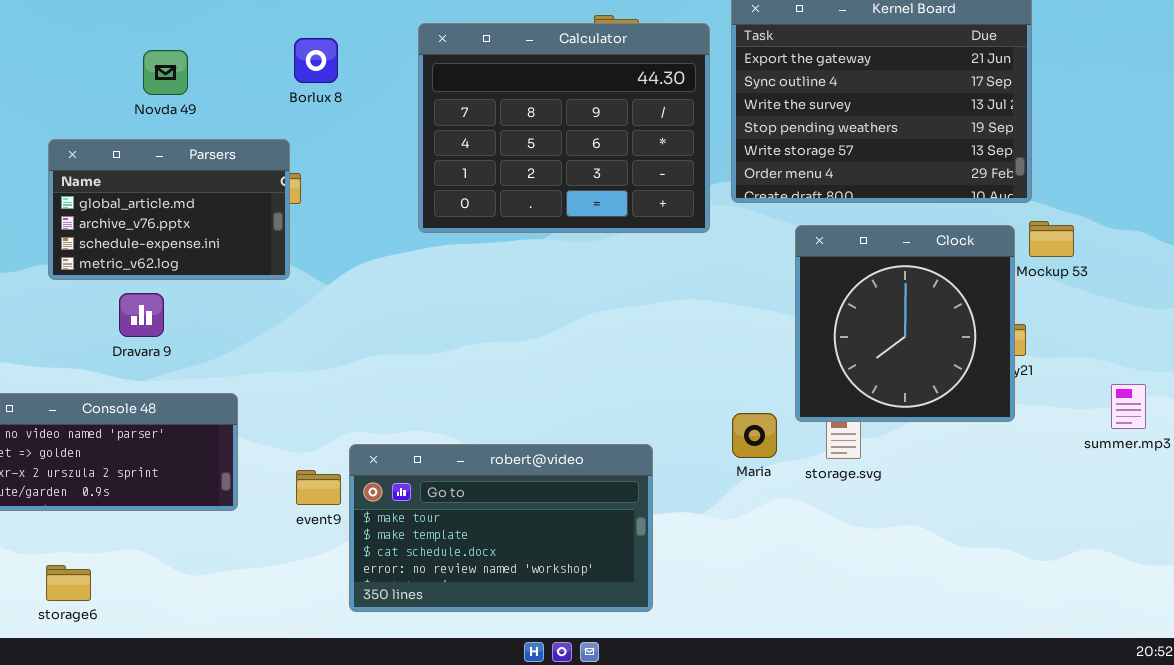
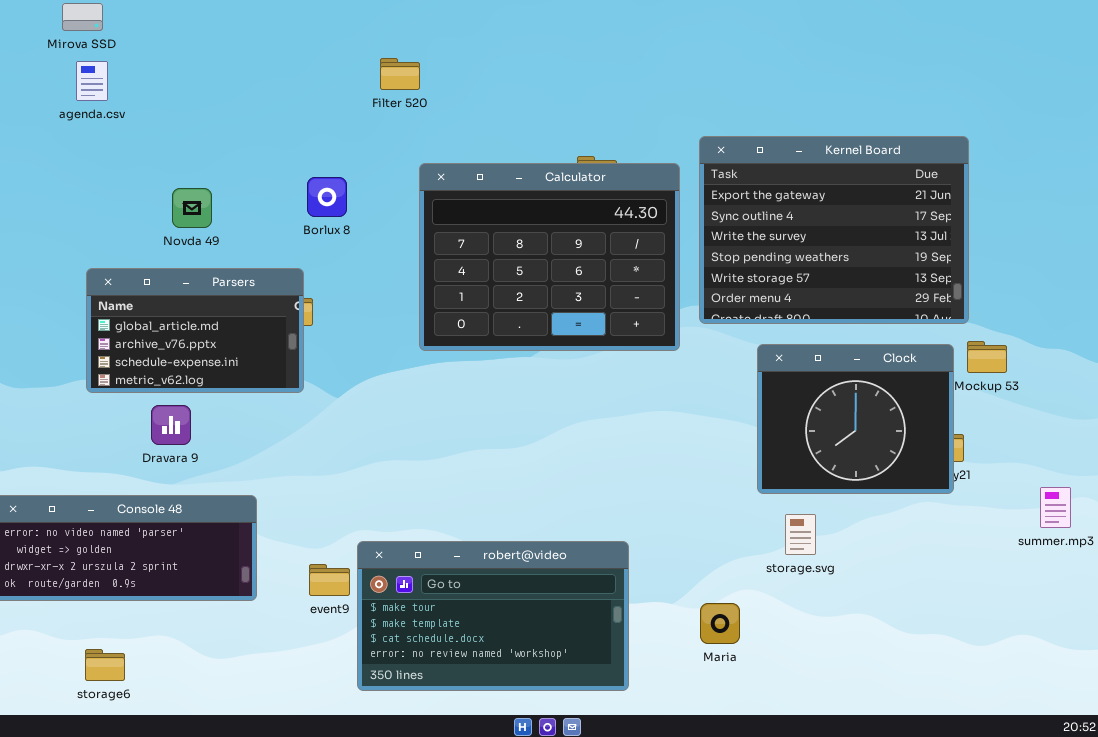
Clock: [795,225,1015,422] -> [757,344,954,494], resized
Maria: [732,413,777,458] -> [700,603,740,644], moved

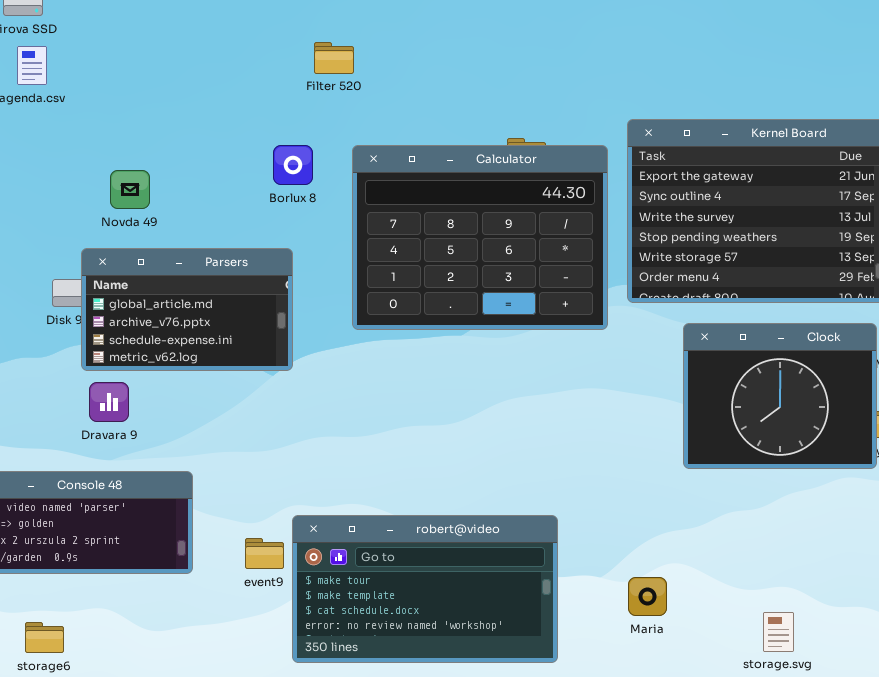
Borlux 8: [307,177,347,217] -> [273,145,313,185], moved
Parsers: [86,268,304,393] -> [81,248,293,371], moved
storage.svg: [785,514,816,555] -> [763,612,794,652], moved

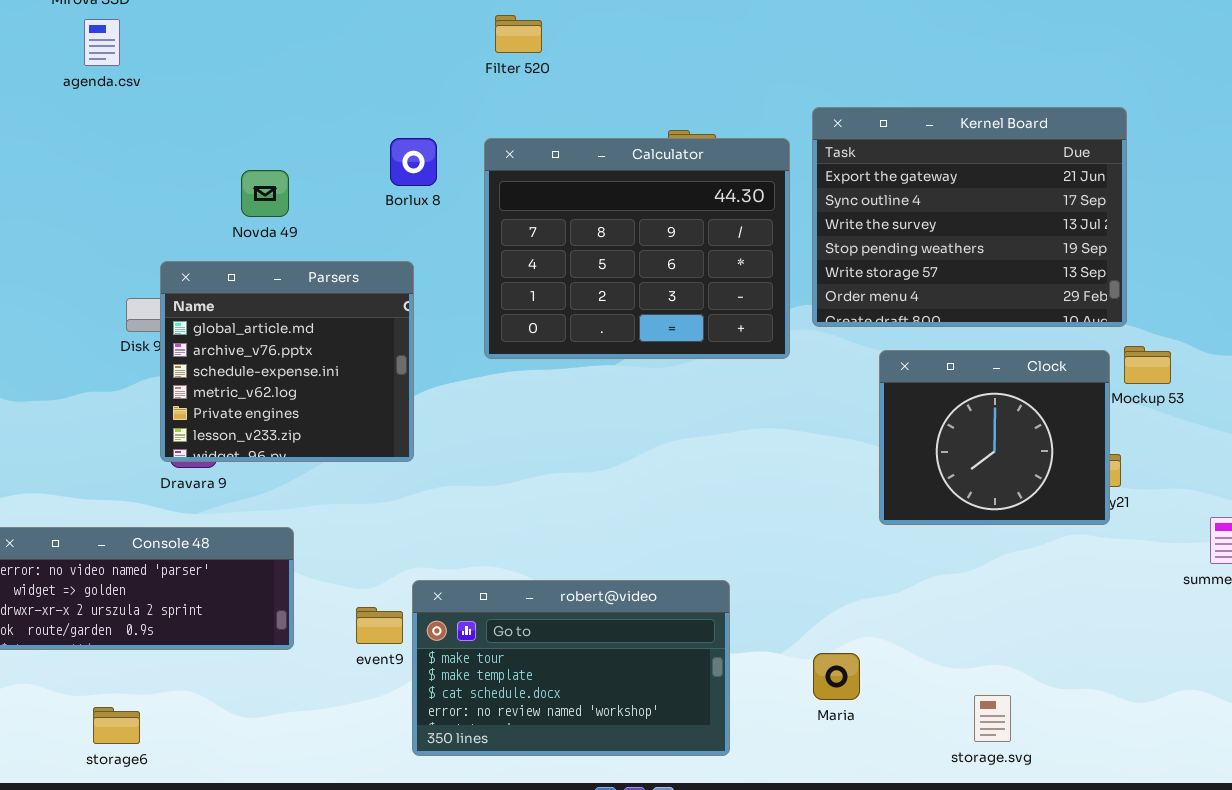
Filter 520: [314,42,354,74] -> [495,15,542,53], moved
Novda 49: [110,170,150,209] -> [241,170,289,217], moved
Parsers: [81,248,293,371] -> [160,261,414,462], resized

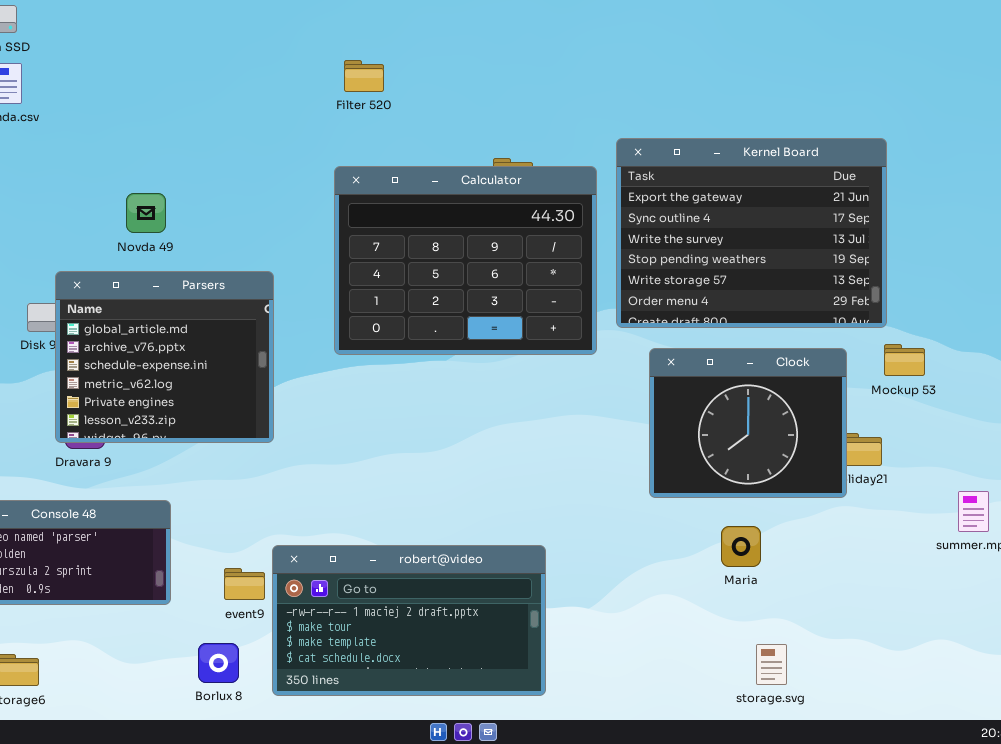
Borlux 8: [390,138,437,186] -> [198,643,239,683], moved
Clock: [879,350,1110,525] -> [649,348,847,498], moved
robert@video: [412,580,730,756] -> [272,545,546,696], scrolled up 1 row
Maria: [813,653,860,700] -> [721,526,761,567], moved

